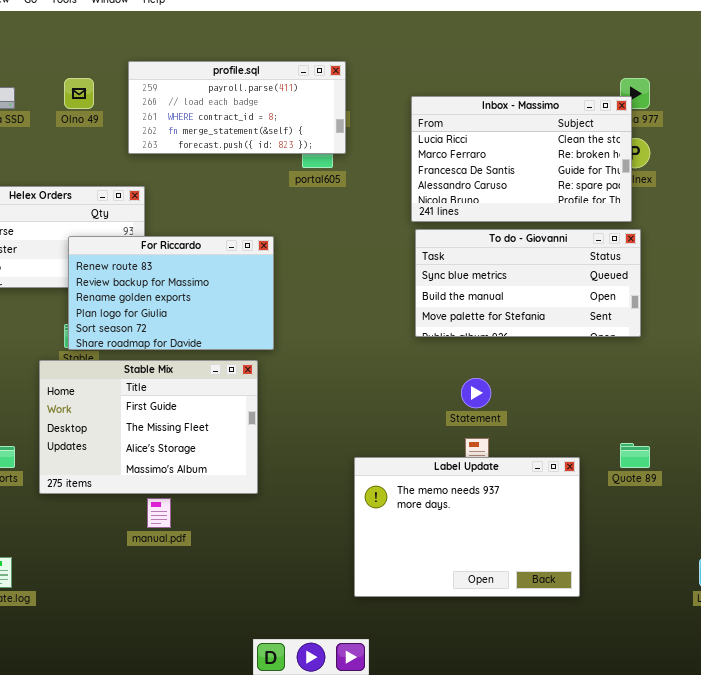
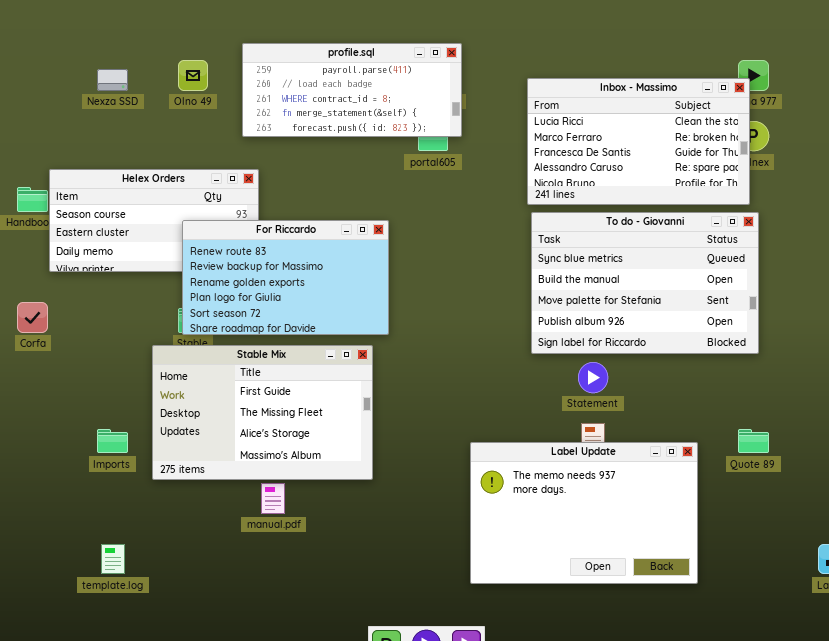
To do - Giovanni: [415,229,641,337] -> [531,212,759,354], resized

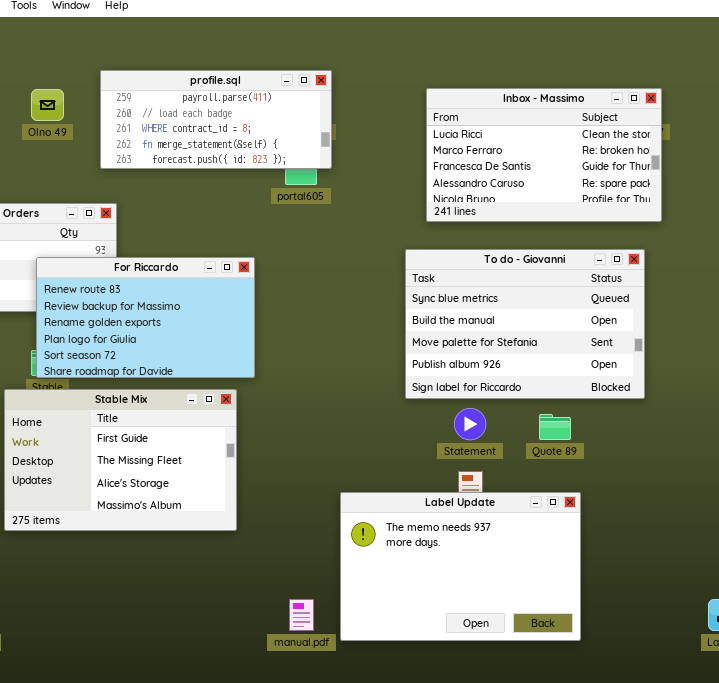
Inbox - Massimo: [527,78,750,205] -> [426,88,662,222], moved
Quote 89: [738,429,769,453] -> [539,414,571,440], moved
manual.pdf: [261,483,285,514] -> [289,599,314,631], moved

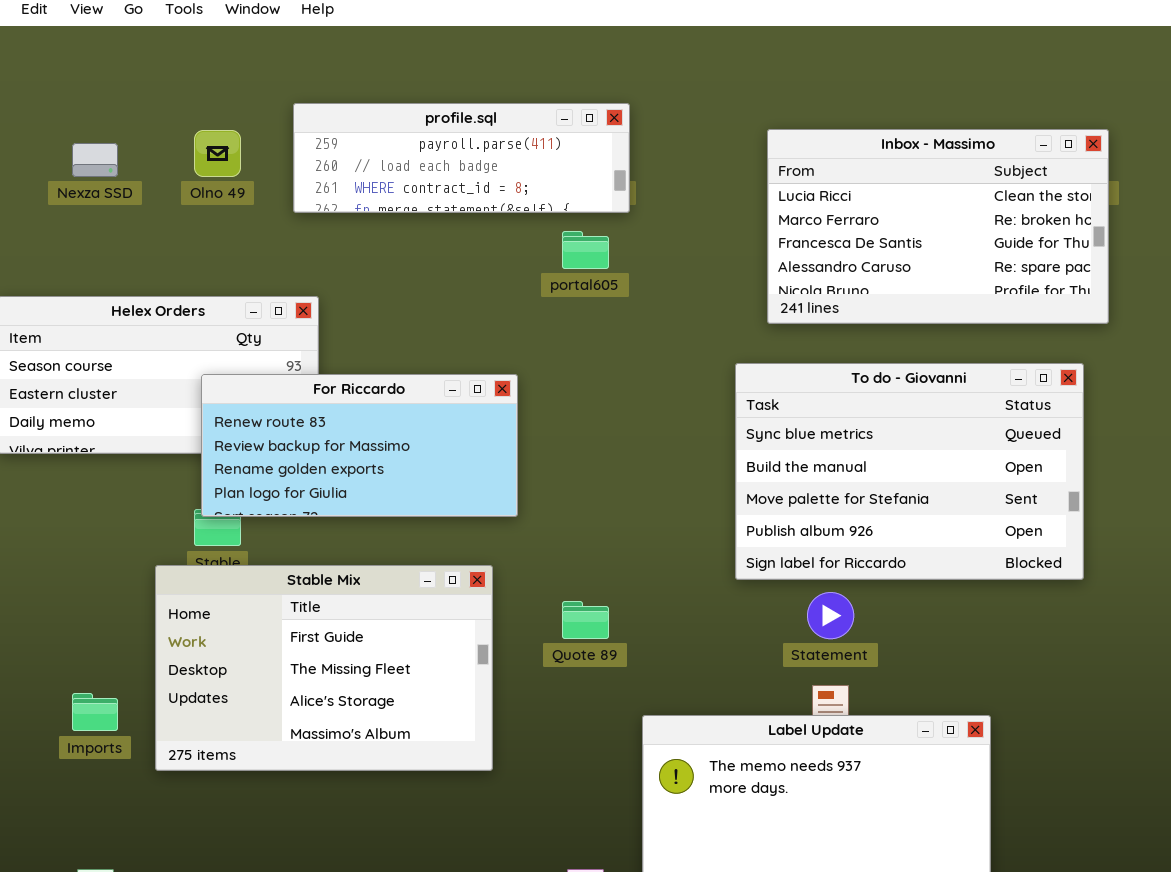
profile.sql: [100,70,332,169] -> [293,103,630,213], resized
For Riccardo: [36,257,255,378] -> [201,374,518,517], resized
Quote 89: [539,414,571,440] -> [562,601,609,639], moved

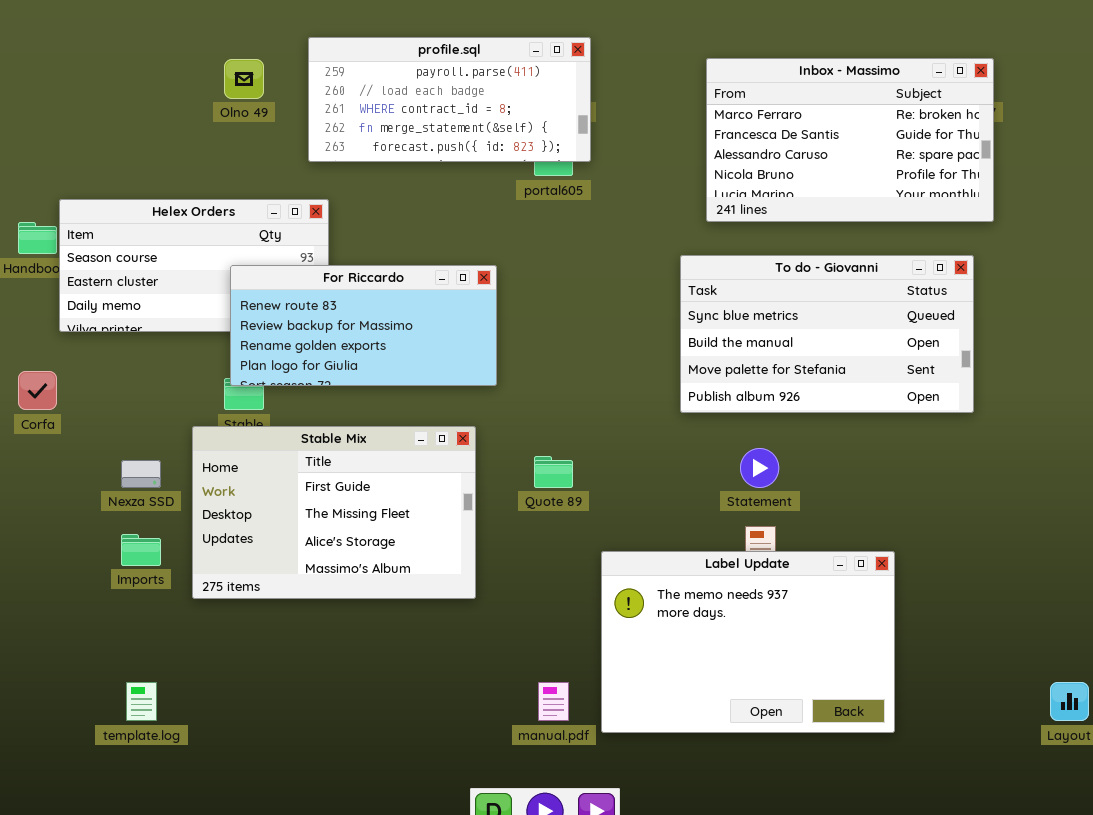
profile.sql: [293,103,630,213] -> [308,37,591,162], resized
Inbox - Massimo: [767,129,1109,324] -> [706,58,994,222], scrolled down 1 row
Nexza SSD: [72,143,118,177] -> [121,460,161,488], moved
To do - Giovanni: [735,363,1084,580] -> [680,255,974,413], resized

